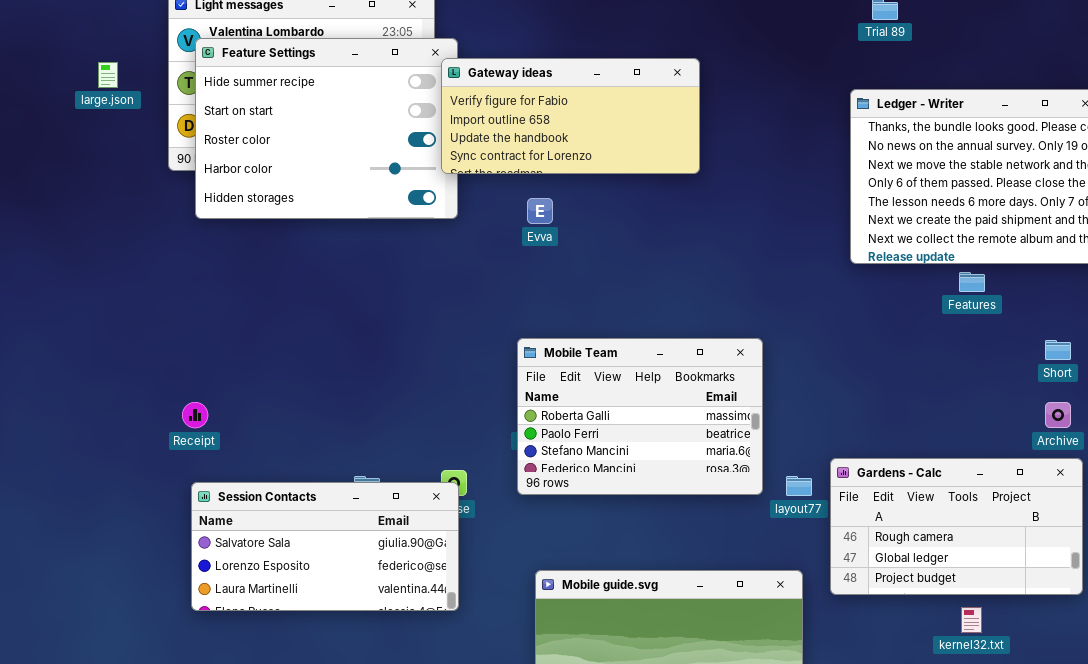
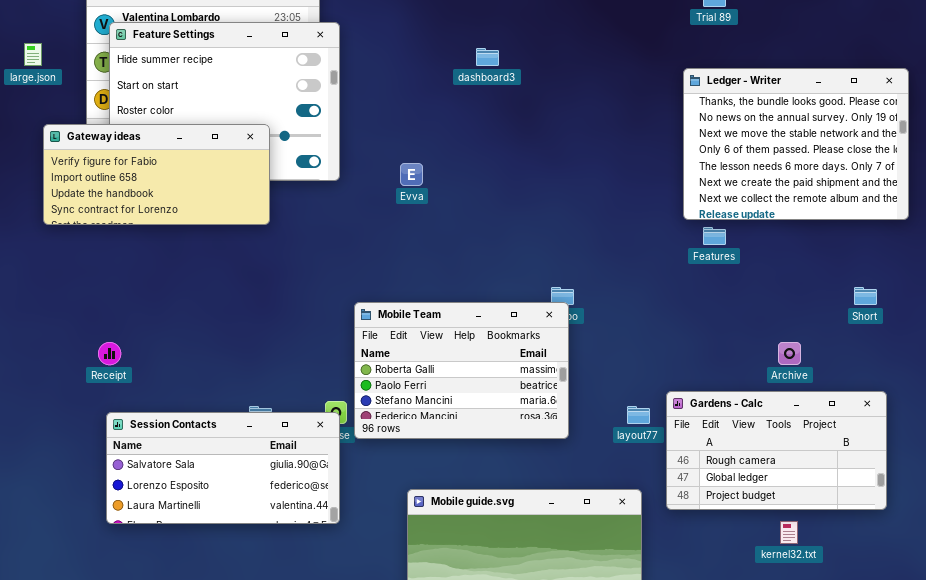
Gateway ideas: [441,58,700,174] -> [43,124,270,225], moved
Features: [959,272,985,292] -> [703,227,726,245], moved
Mobile Team: [517,338,763,495] -> [354,302,569,439], moved
Archive: [1045,402,1071,428] -> [778,342,801,365], moved

